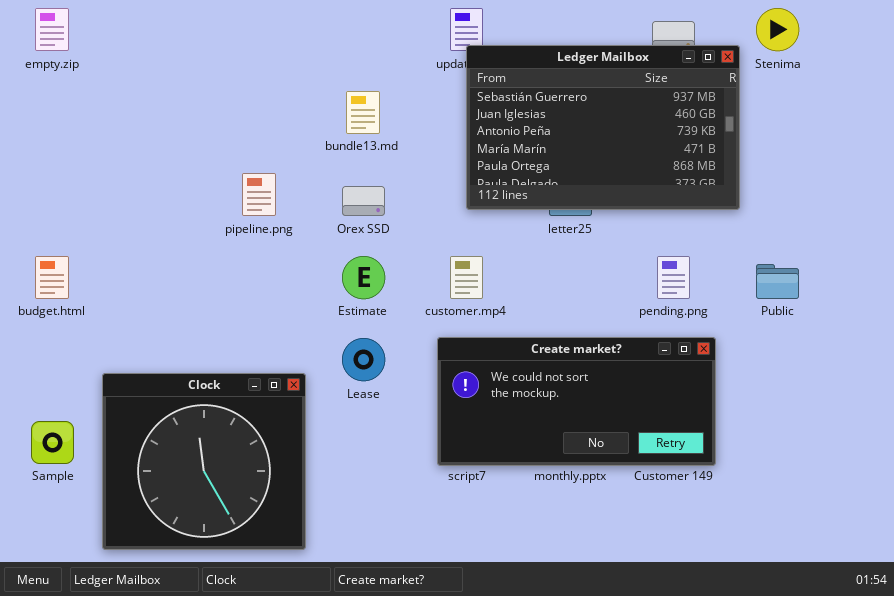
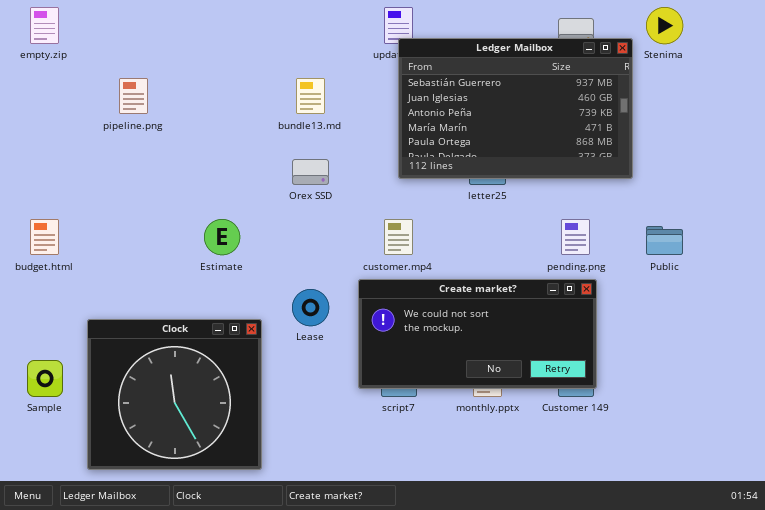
pipeline.png: [242,173,276,216] -> [119,78,148,114], moved
Estimate: [342,256,385,299] -> [204,219,240,255], moved
Create market?: [437,337,716,466] -> [358,279,597,389], moved

